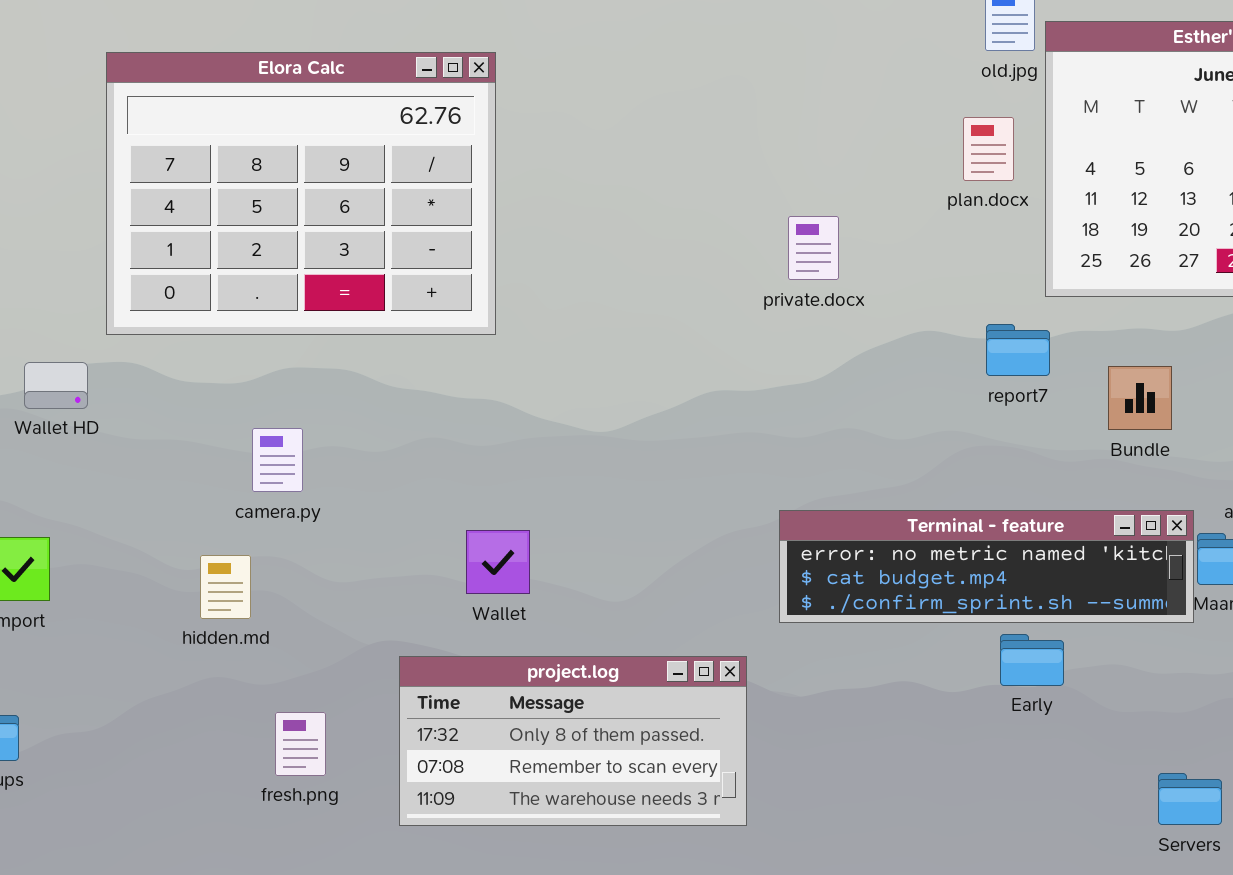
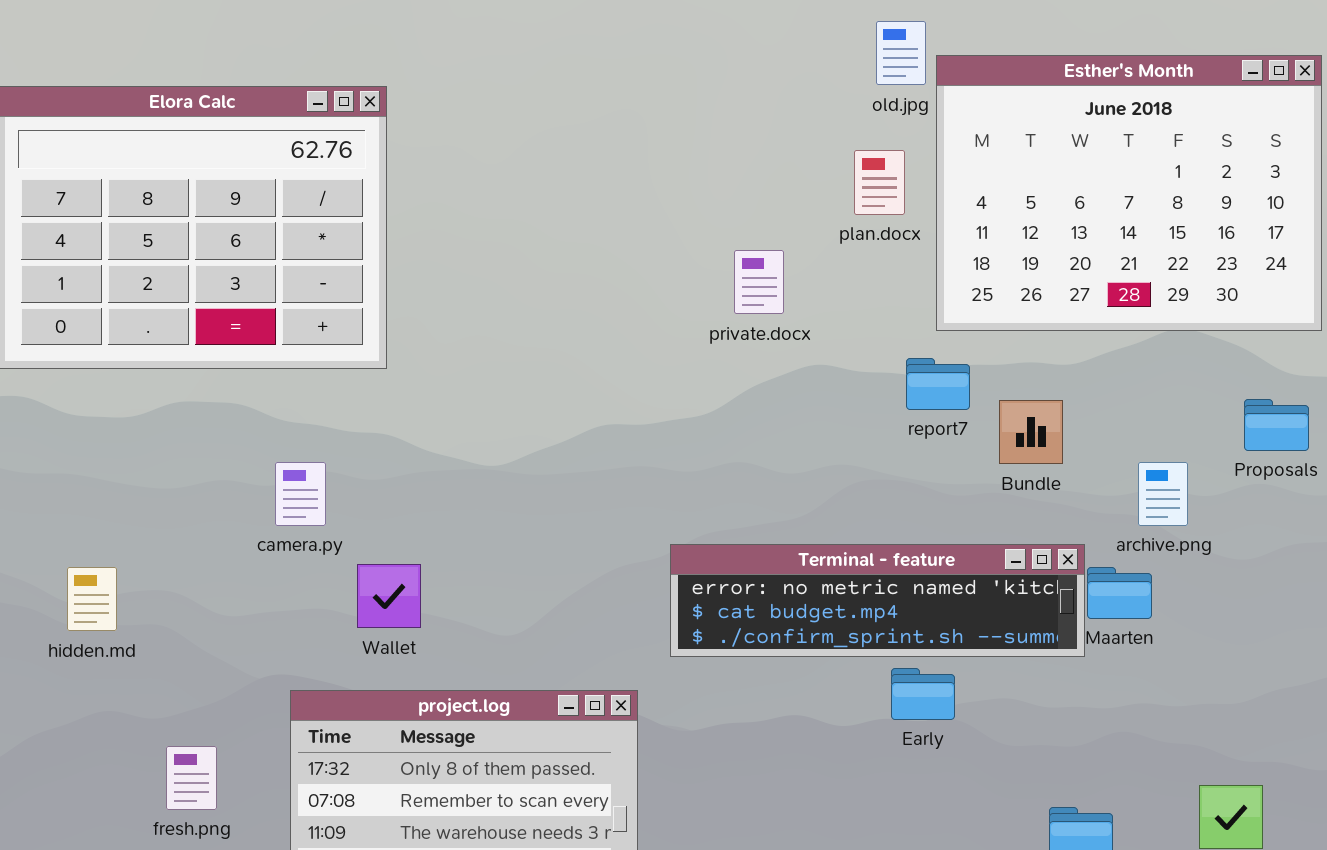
private.docx: [788,216,839,280] -> [734,250,784,314], moved
report7: [986,324,1050,376] -> [906,358,970,410], moved
camera.py: [252,428,303,492] -> [275,462,326,526], moved
hidden.md: [200,555,251,619] -> [67,567,117,631], moved

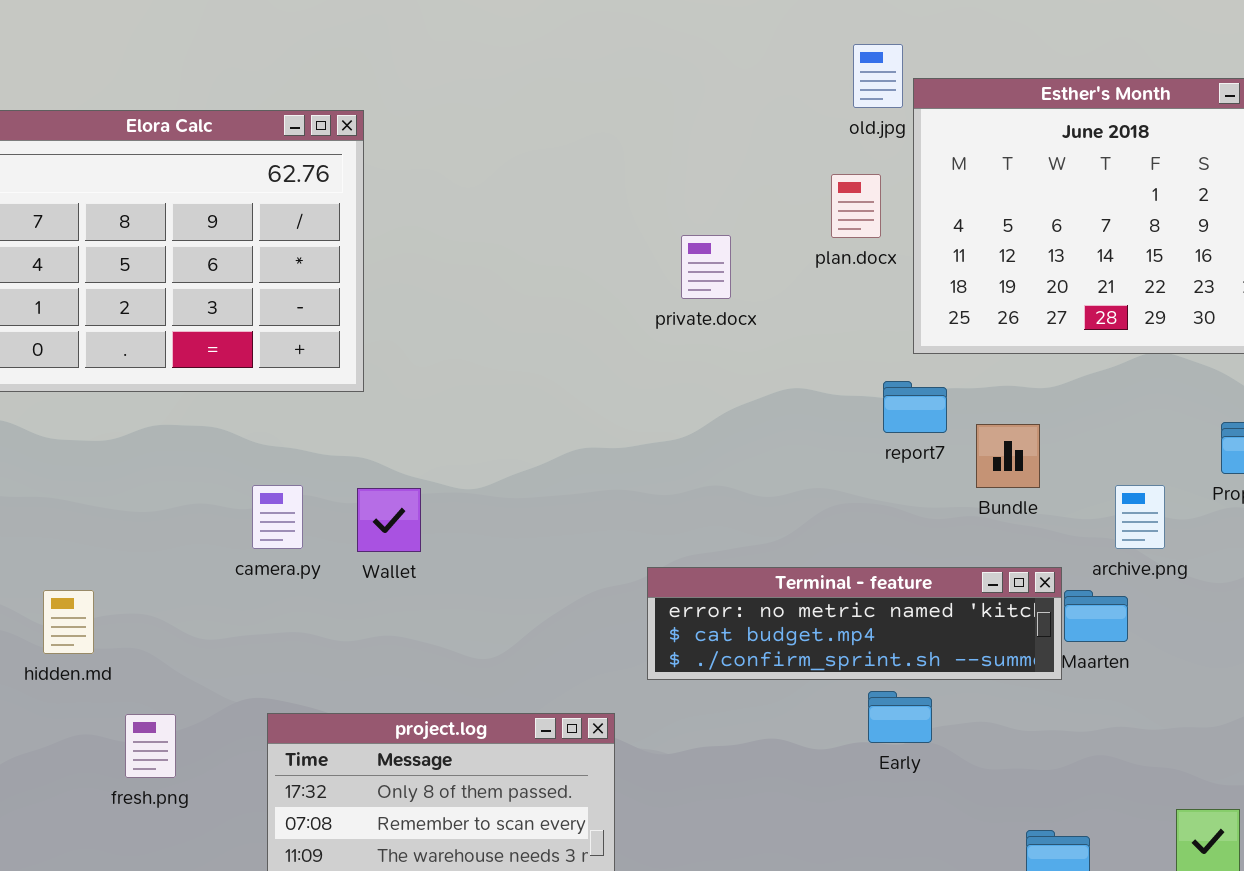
private.docx: [734,250,784,314] -> [681,235,731,299], moved
Wallet: [357,564,421,628] -> [357,488,421,552], moved
fresh.png: [166,746,217,810] -> [125,714,176,778], moved

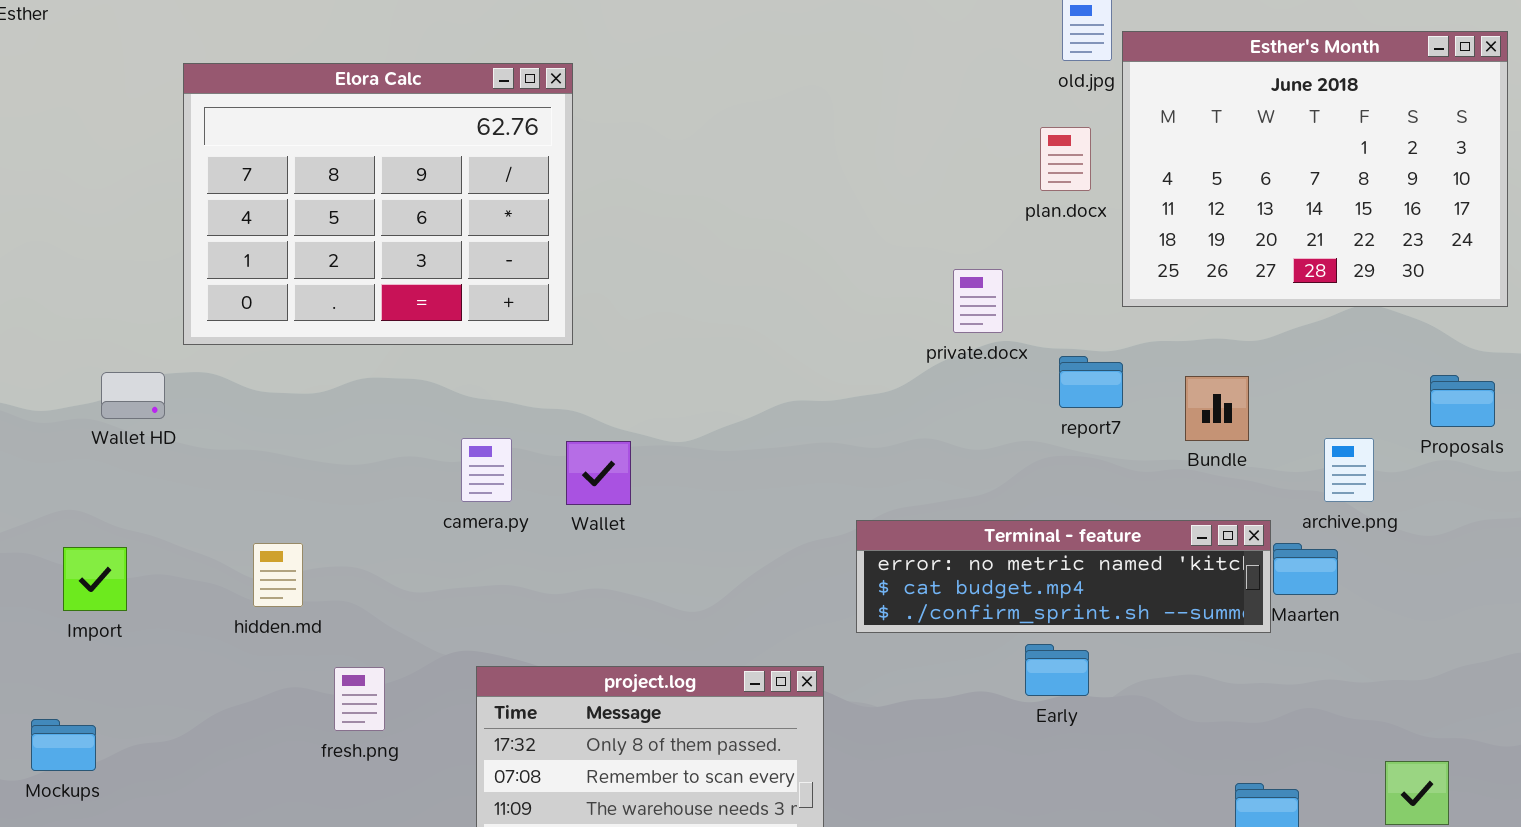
private.docx: [681,235,731,299] -> [953,269,1003,333], moved
report7: [883,381,947,433] -> [1059,356,1123,408], moved
Early: [868,691,932,743] -> [1025,644,1089,696], moved

